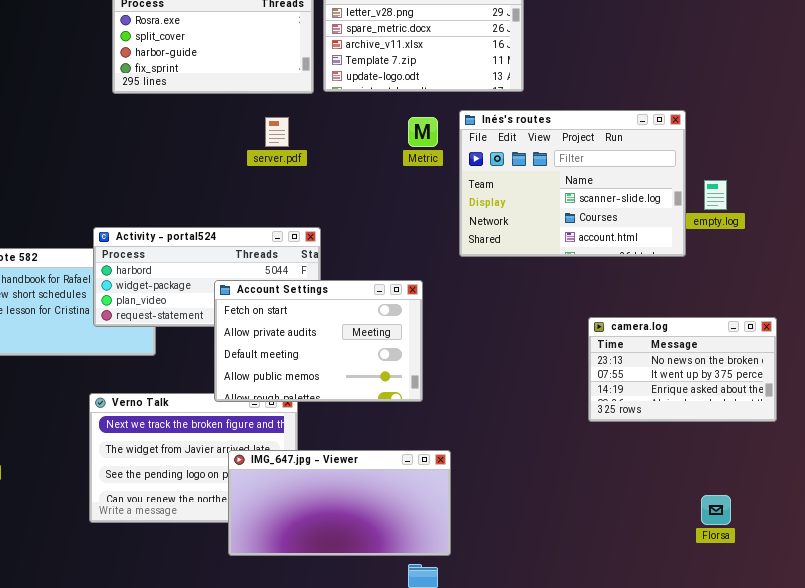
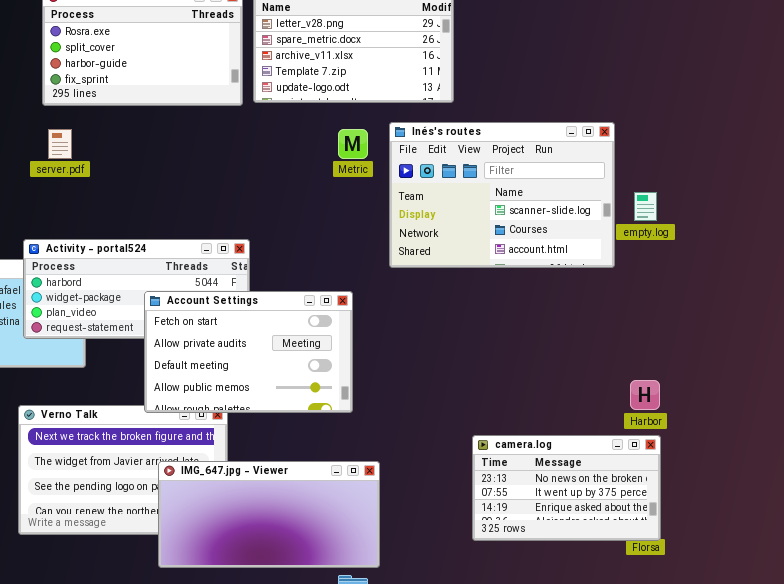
server.pdf: [265,117,289,147] -> [48,129,72,159], moved
camera.log: [588,317,777,422] -> [472,435,661,541], moved

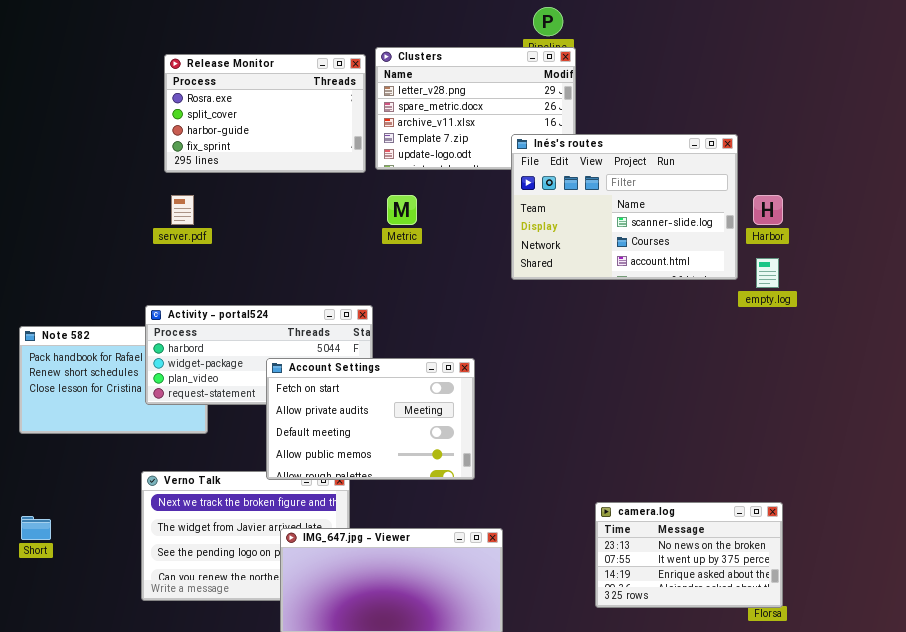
Inés's routes: [389,122,615,268] -> [511,134,738,280], moved
Metric: [338,129,368,159] -> [387,195,417,225], moved
Harbor: [630,380,660,410] -> [753,195,783,225], moved

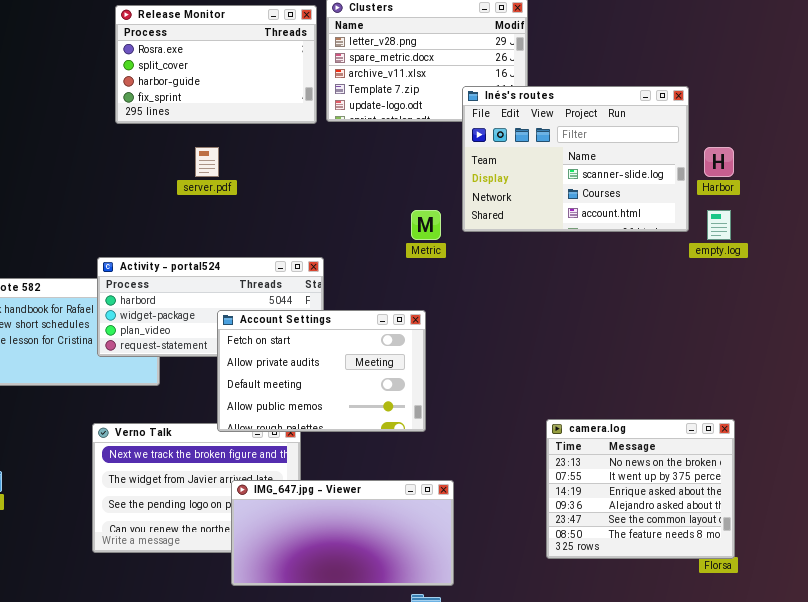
server.pdf: [171,195,194,225] -> [195,147,219,177], moved
Metric: [387,195,417,225] -> [411,210,441,240], moved
camera.log: [595,502,783,608] -> [546,419,735,559], resized

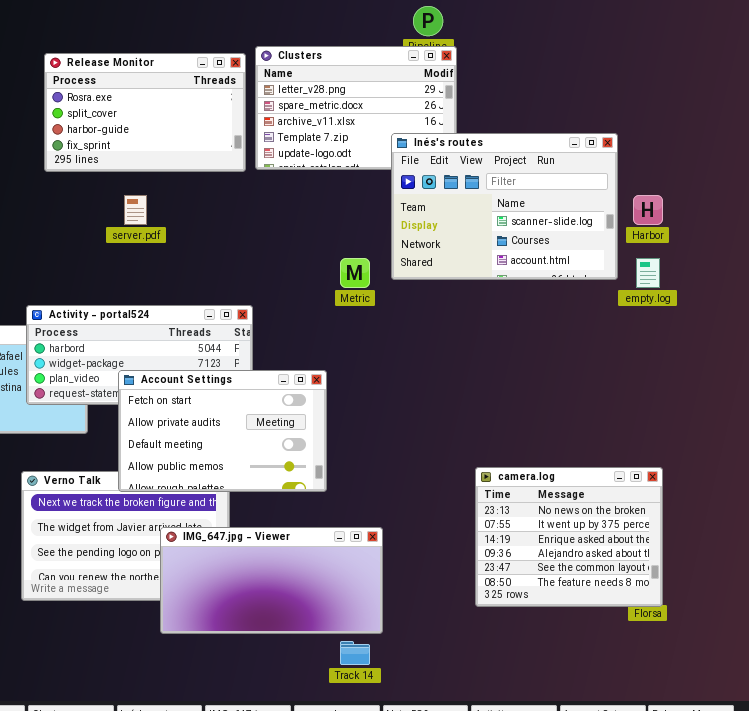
Account Settings: [217,310,426,432] -> [118,370,327,492], moved

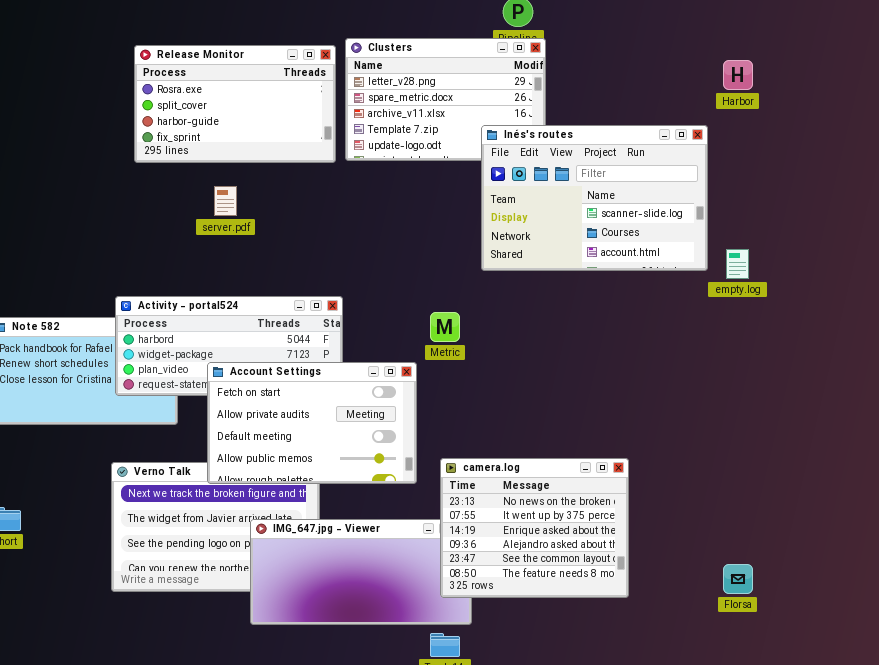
Harbor: [633,195,663,225] -> [723,60,753,90], moved
Metric: [340,258,370,288] -> [430,312,460,342], moved
camera.log: [475,467,663,607] -> [440,458,629,598], moved

